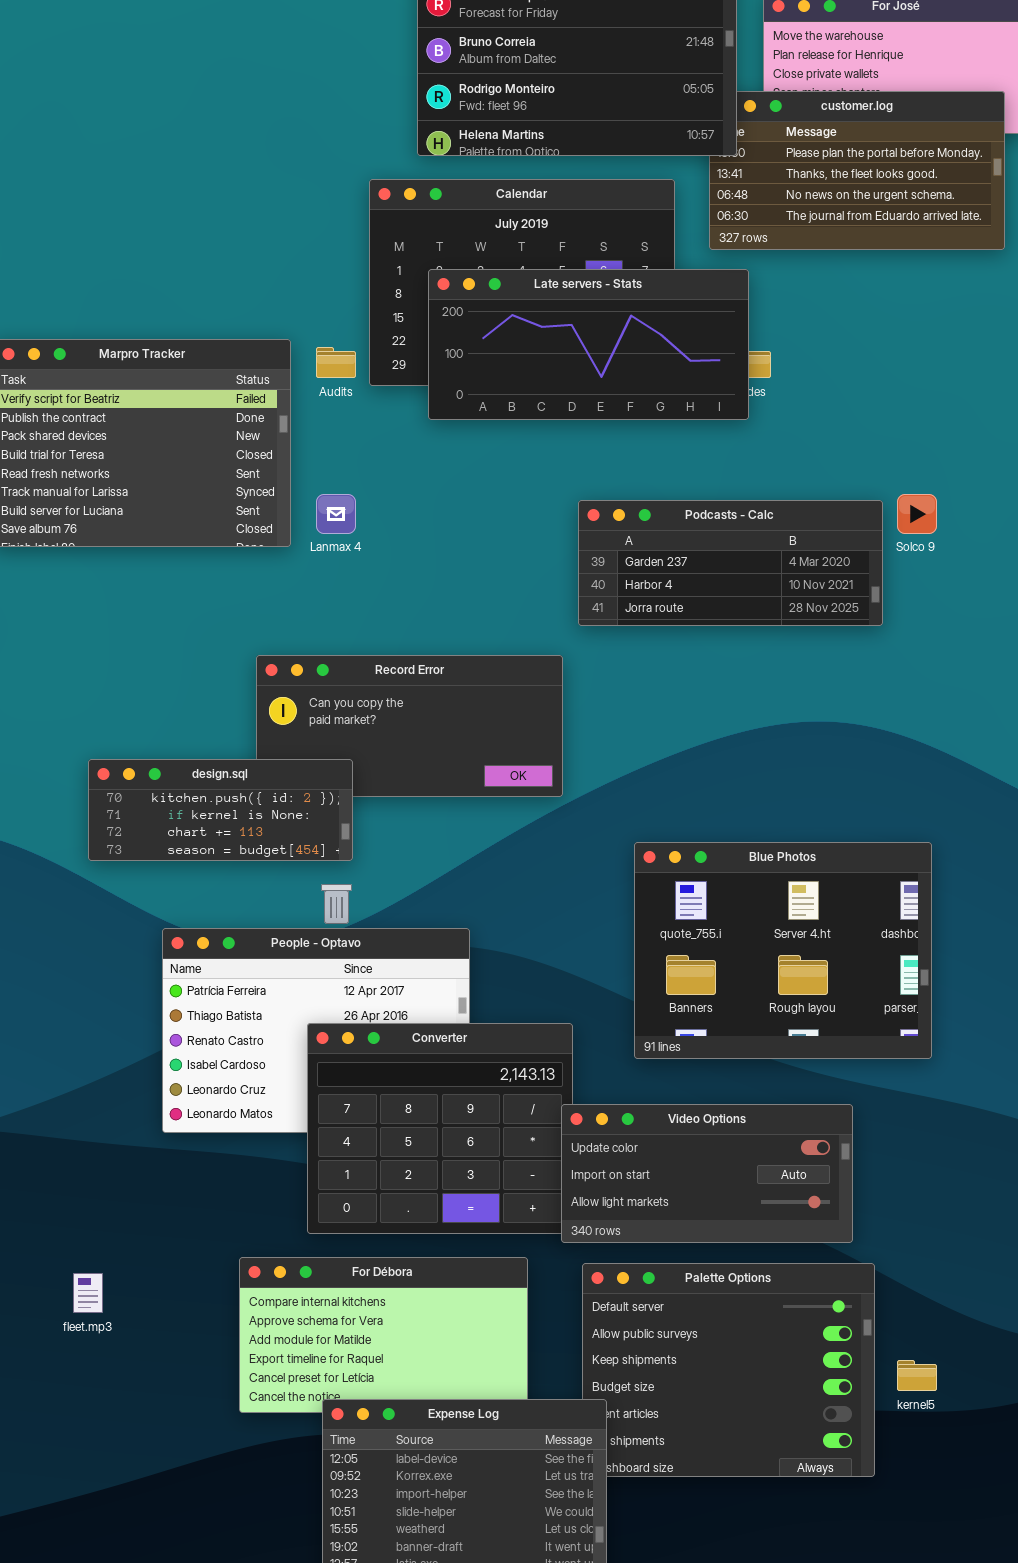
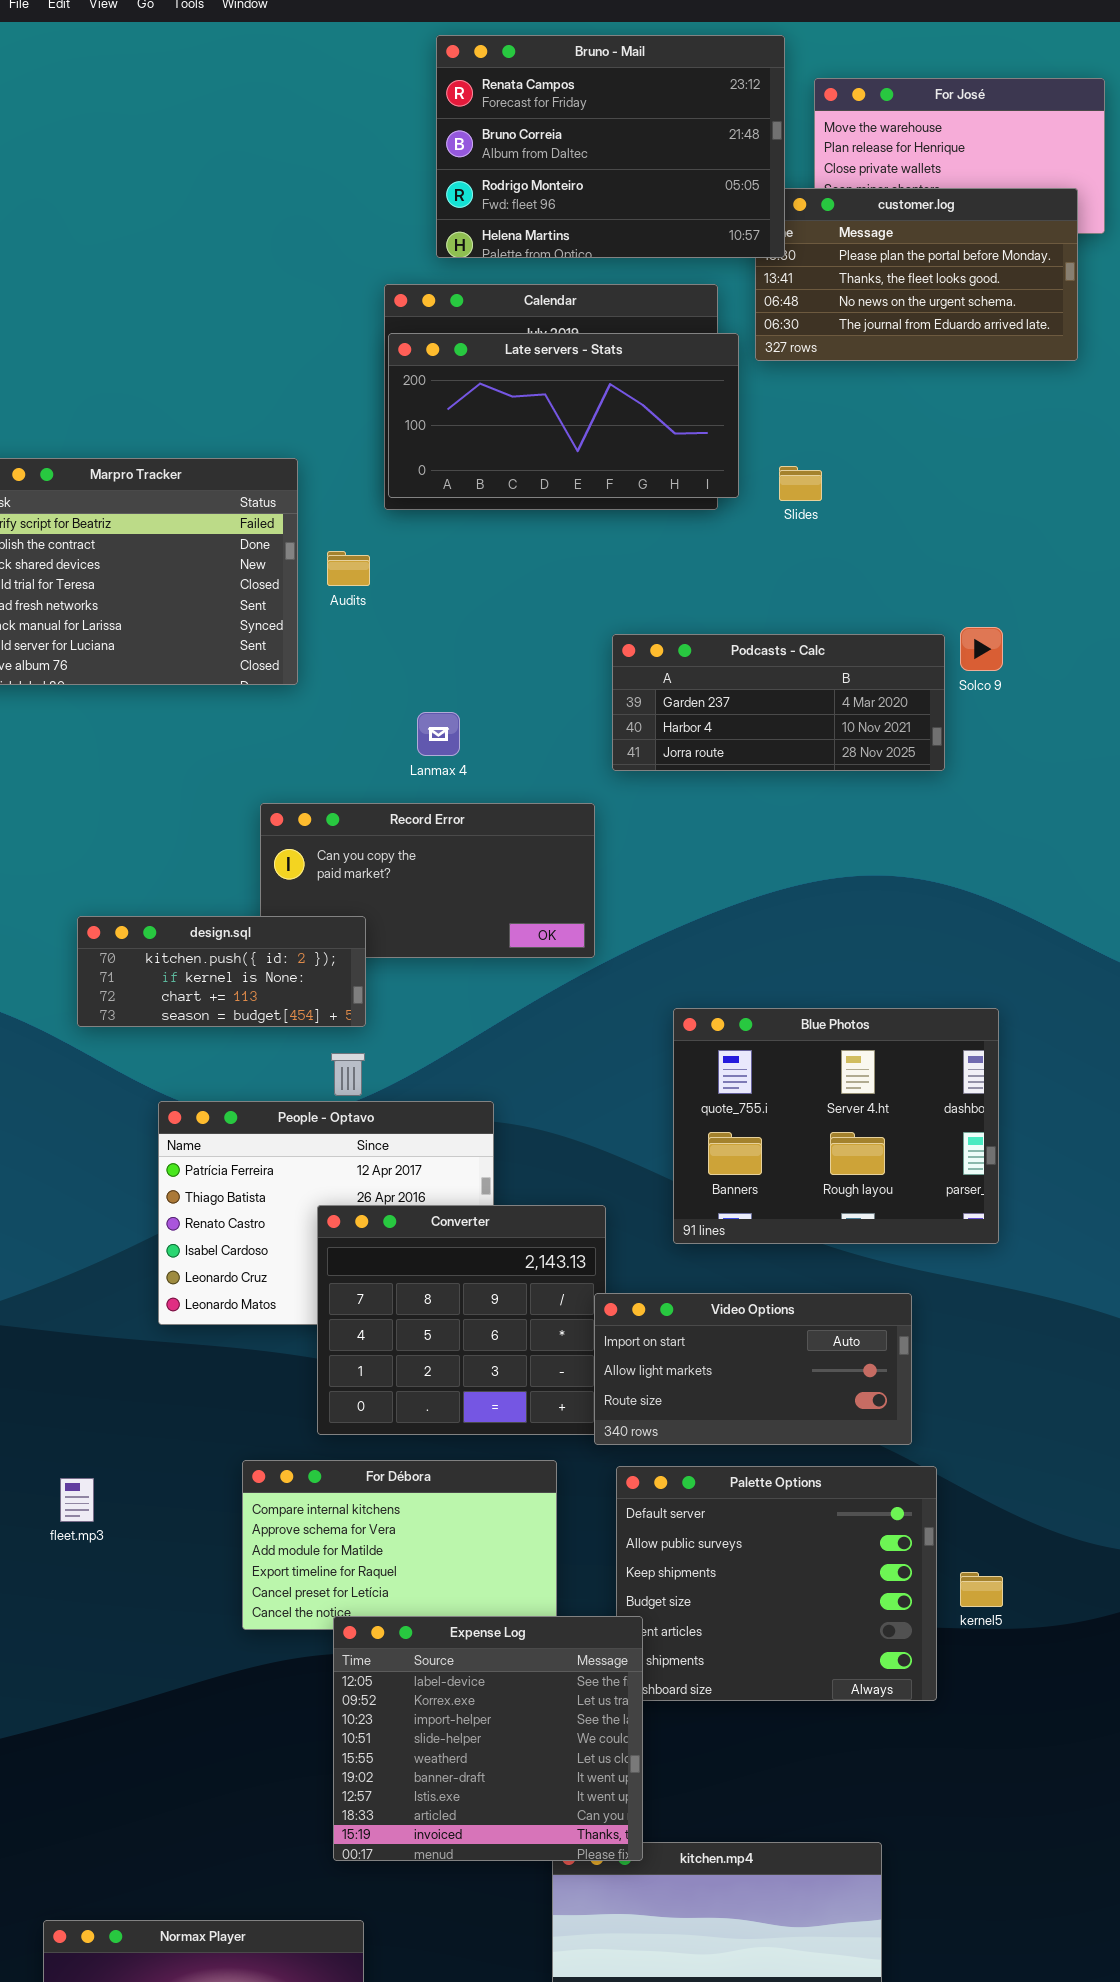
Late servers - Stats: [428,269,749,420] -> [388,333,739,498], moved
Audits: [316,347,356,378] -> [327,551,370,586], moved
Lanmax 4: [316,494,356,534] -> [417,712,460,756], moved
Video Options: [561,1104,853,1243] -> [594,1293,912,1445], scrolled down 1 row

